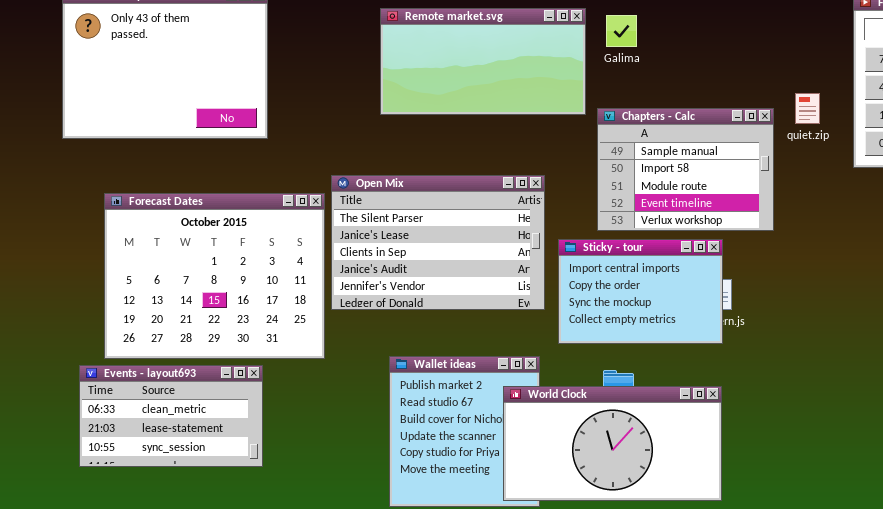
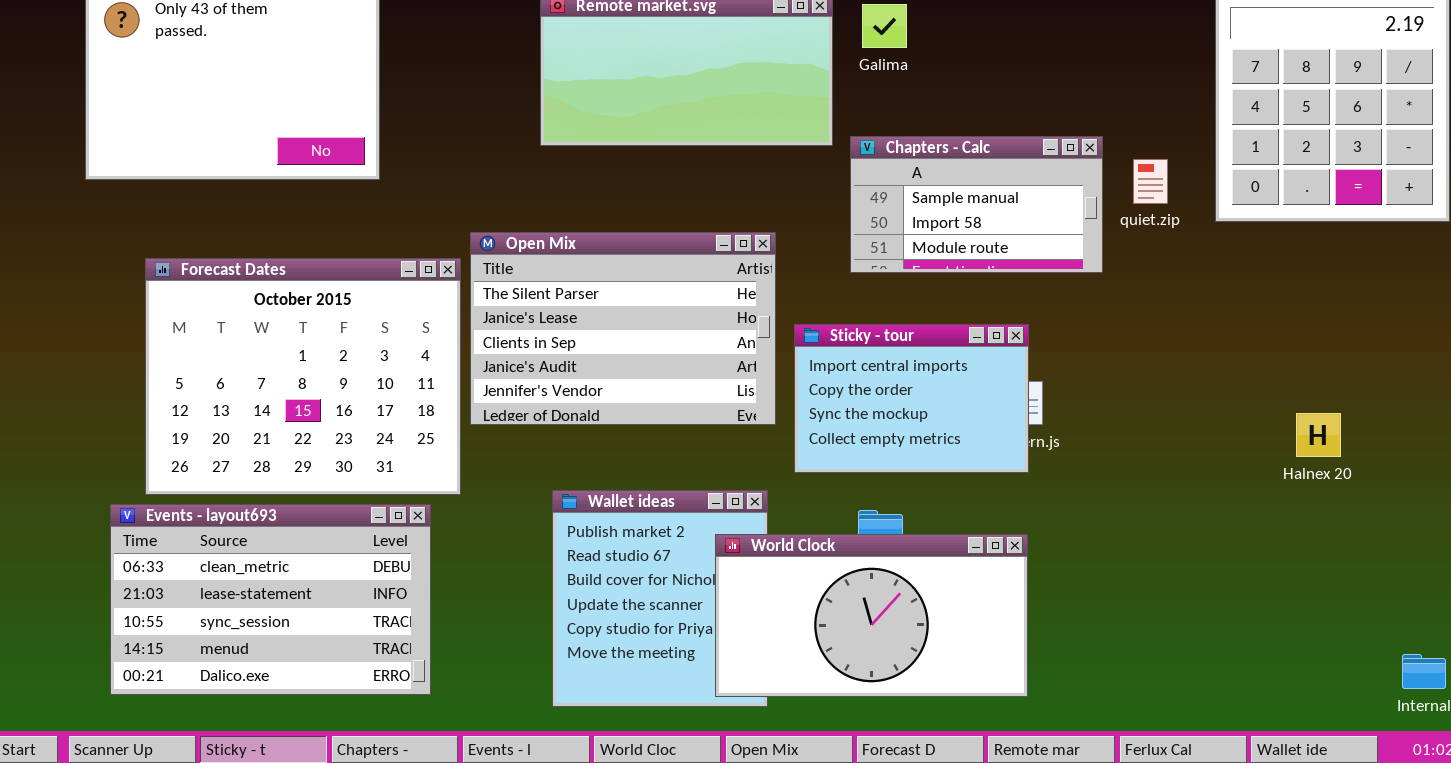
quiet.zip: [795,93,820,124] -> [1133,159,1168,204], moved
Chapters - Calc: [597,108,774,231] -> [850,136,1103,273], resized
Events - layout693: [79,365,263,467] -> [110,504,431,695], resized

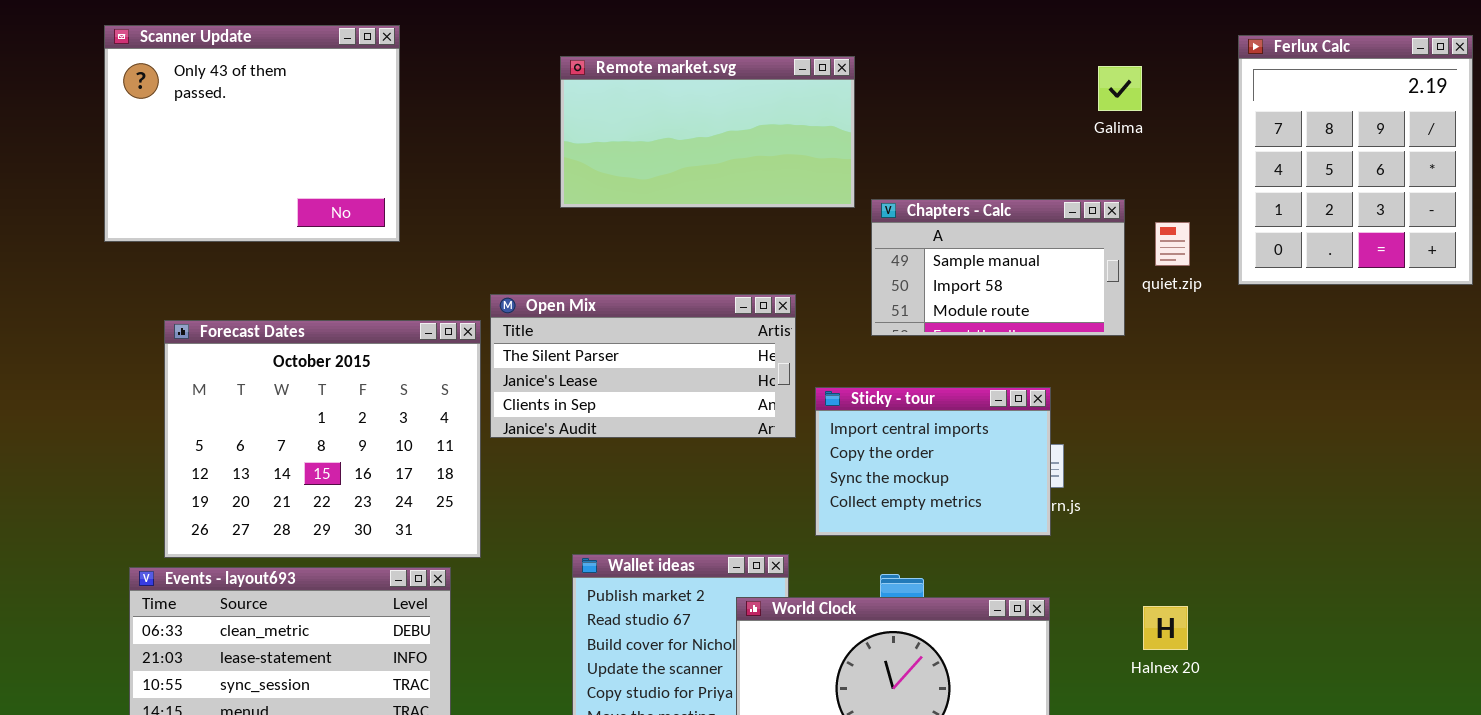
Galima: [862,4,907,48] -> [1098,66,1142,111], moved
Open Mix: [470,232,776,425] -> [490,294,796,438], resized
Halnex 20: [1296,413,1341,457] -> [1143,606,1188,650], moved

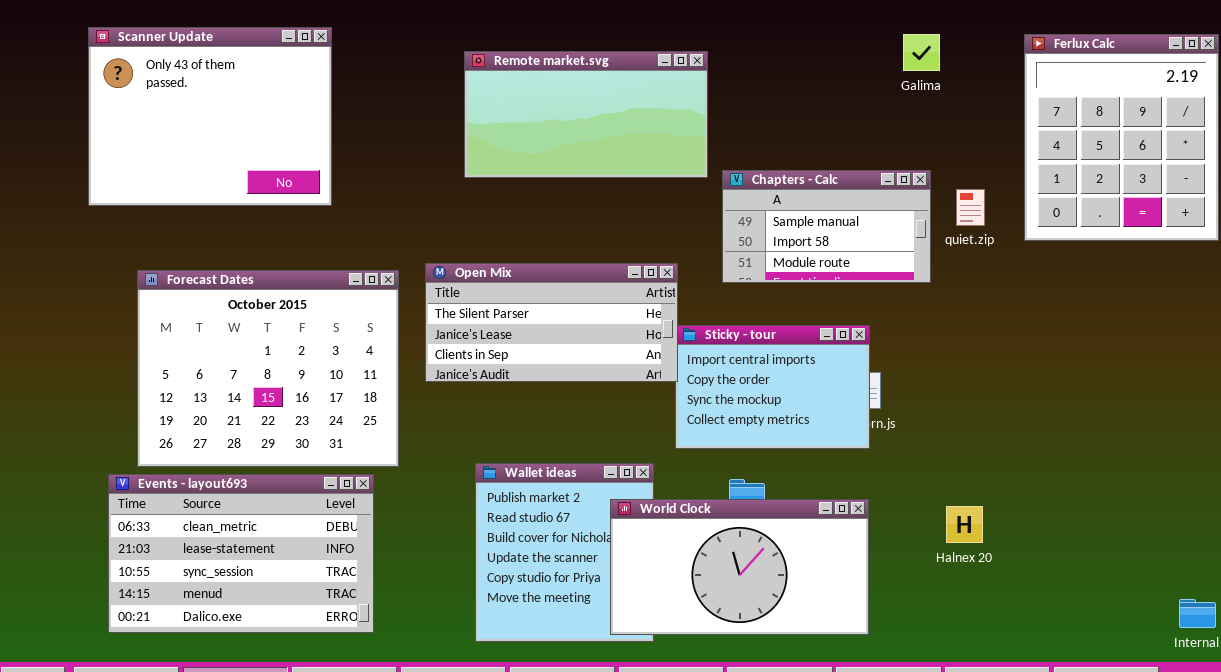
Galima: [1098,66,1142,111] -> [903,34,940,71], moved
Open Mix: [490,294,796,438] -> [425,263,678,382], moved

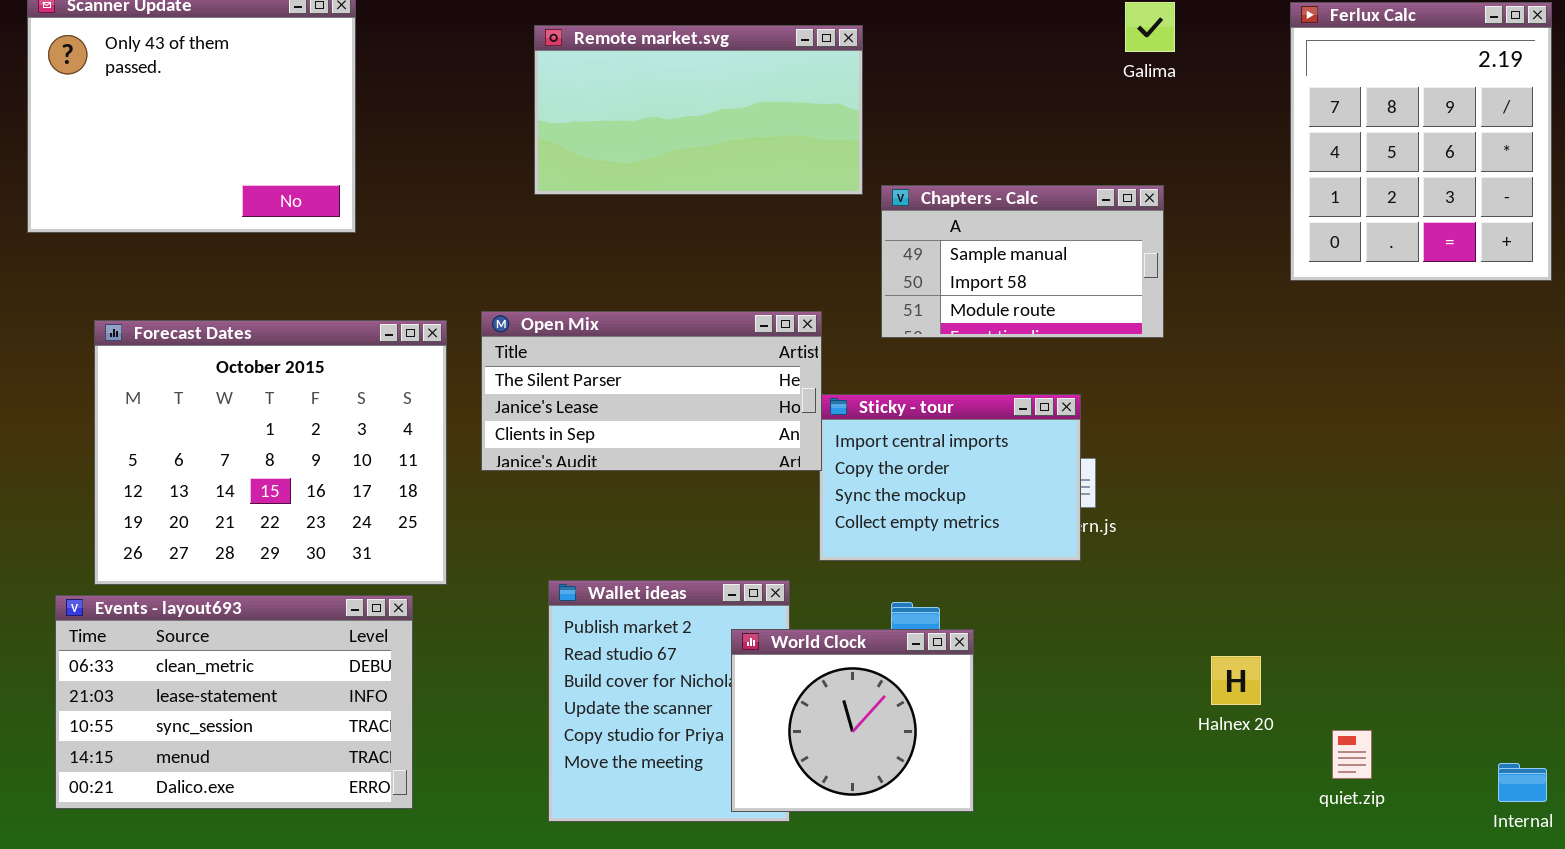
quiet.zip: [956,189,985,226] -> [1332,730,1372,779], moved
World Clock: [610,499,869,635] -> [731,629,974,812], resized
Halnex 20: [946,506,983,543] -> [1211,656,1261,705], moved

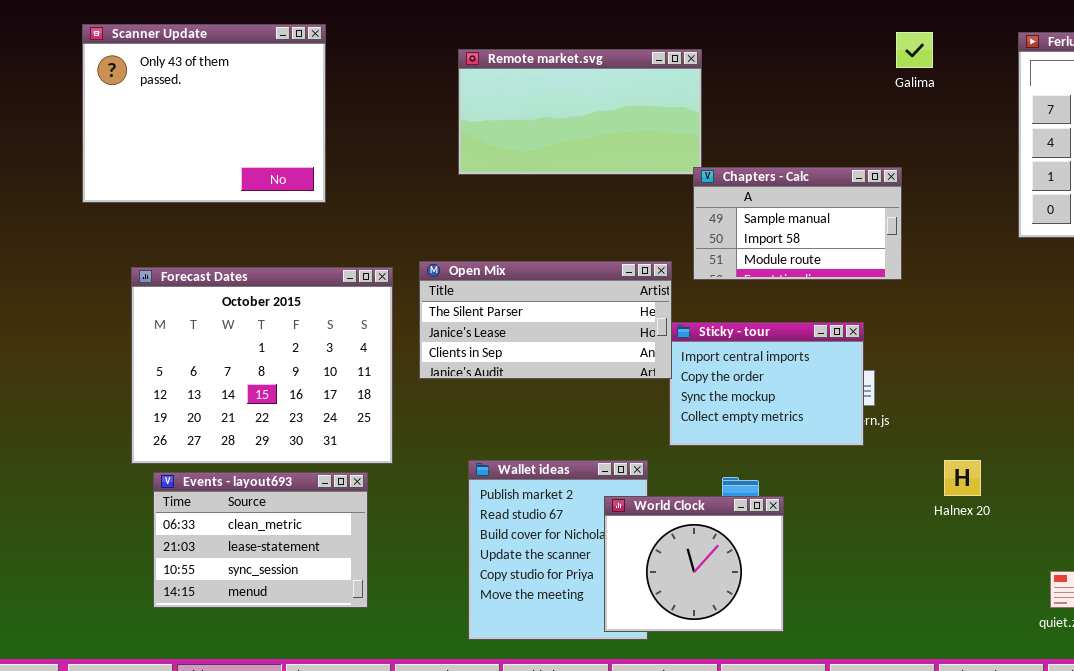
Chapters - Calc: [881,185,1164,338] -> [693,167,902,280], moved
Events - layout693: [55,595,413,809] -> [153,472,368,608], resized
Halnex 20: [1211,656,1261,705] -> [944,460,981,496], moved

